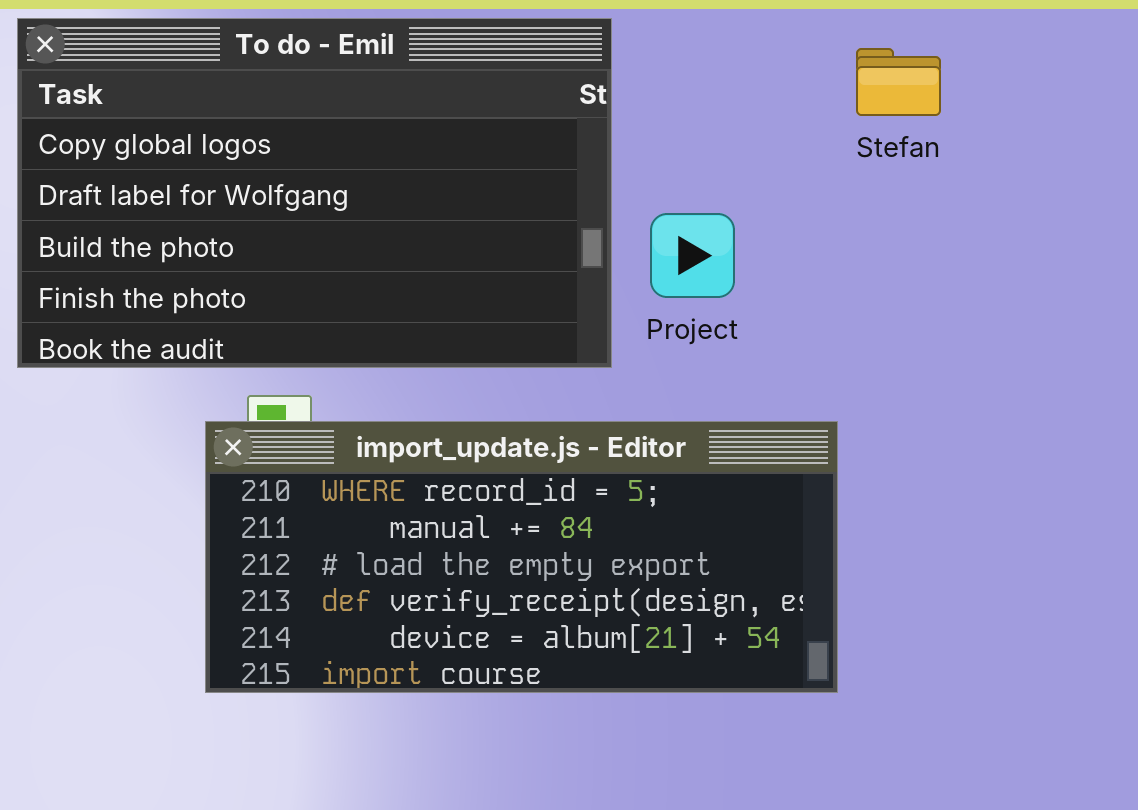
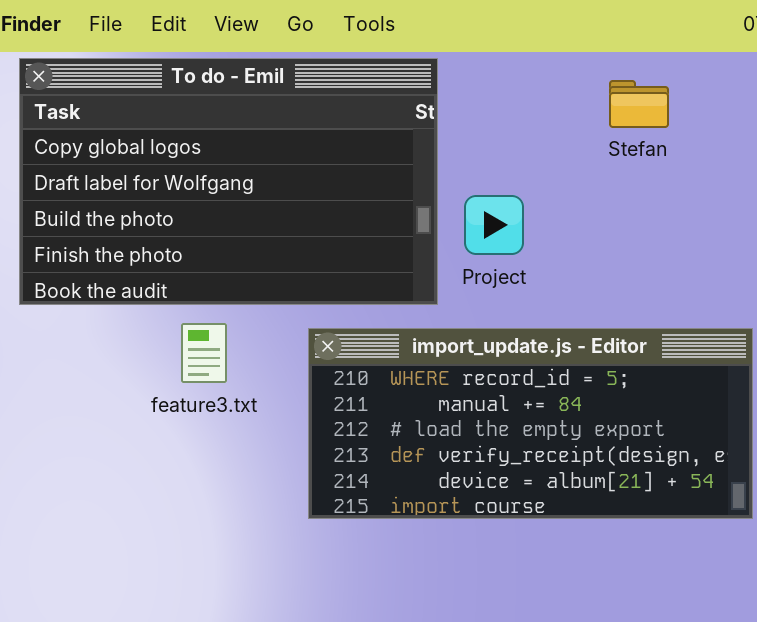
import_update.js - Editor: [205,421,838,693] -> [308,328,753,519], moved

